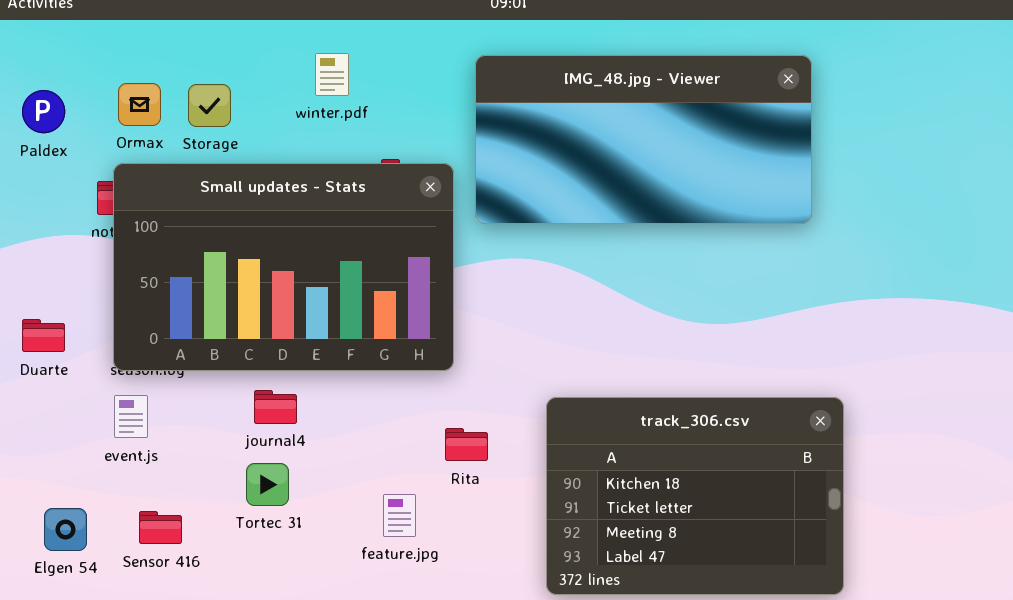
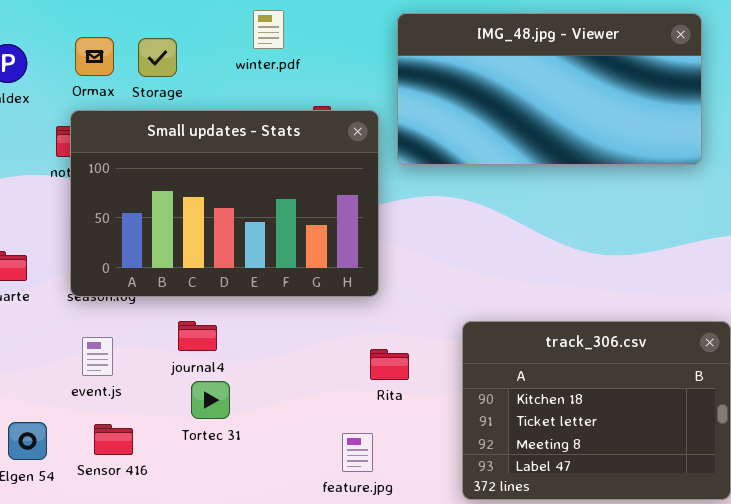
journal4: [254,390,297,424] -> [178,321,217,351], moved
event.js: [114,395,148,438] -> [82,337,113,376], moved
feature.jpg: [383,494,416,537] -> [342,433,373,472], moved

